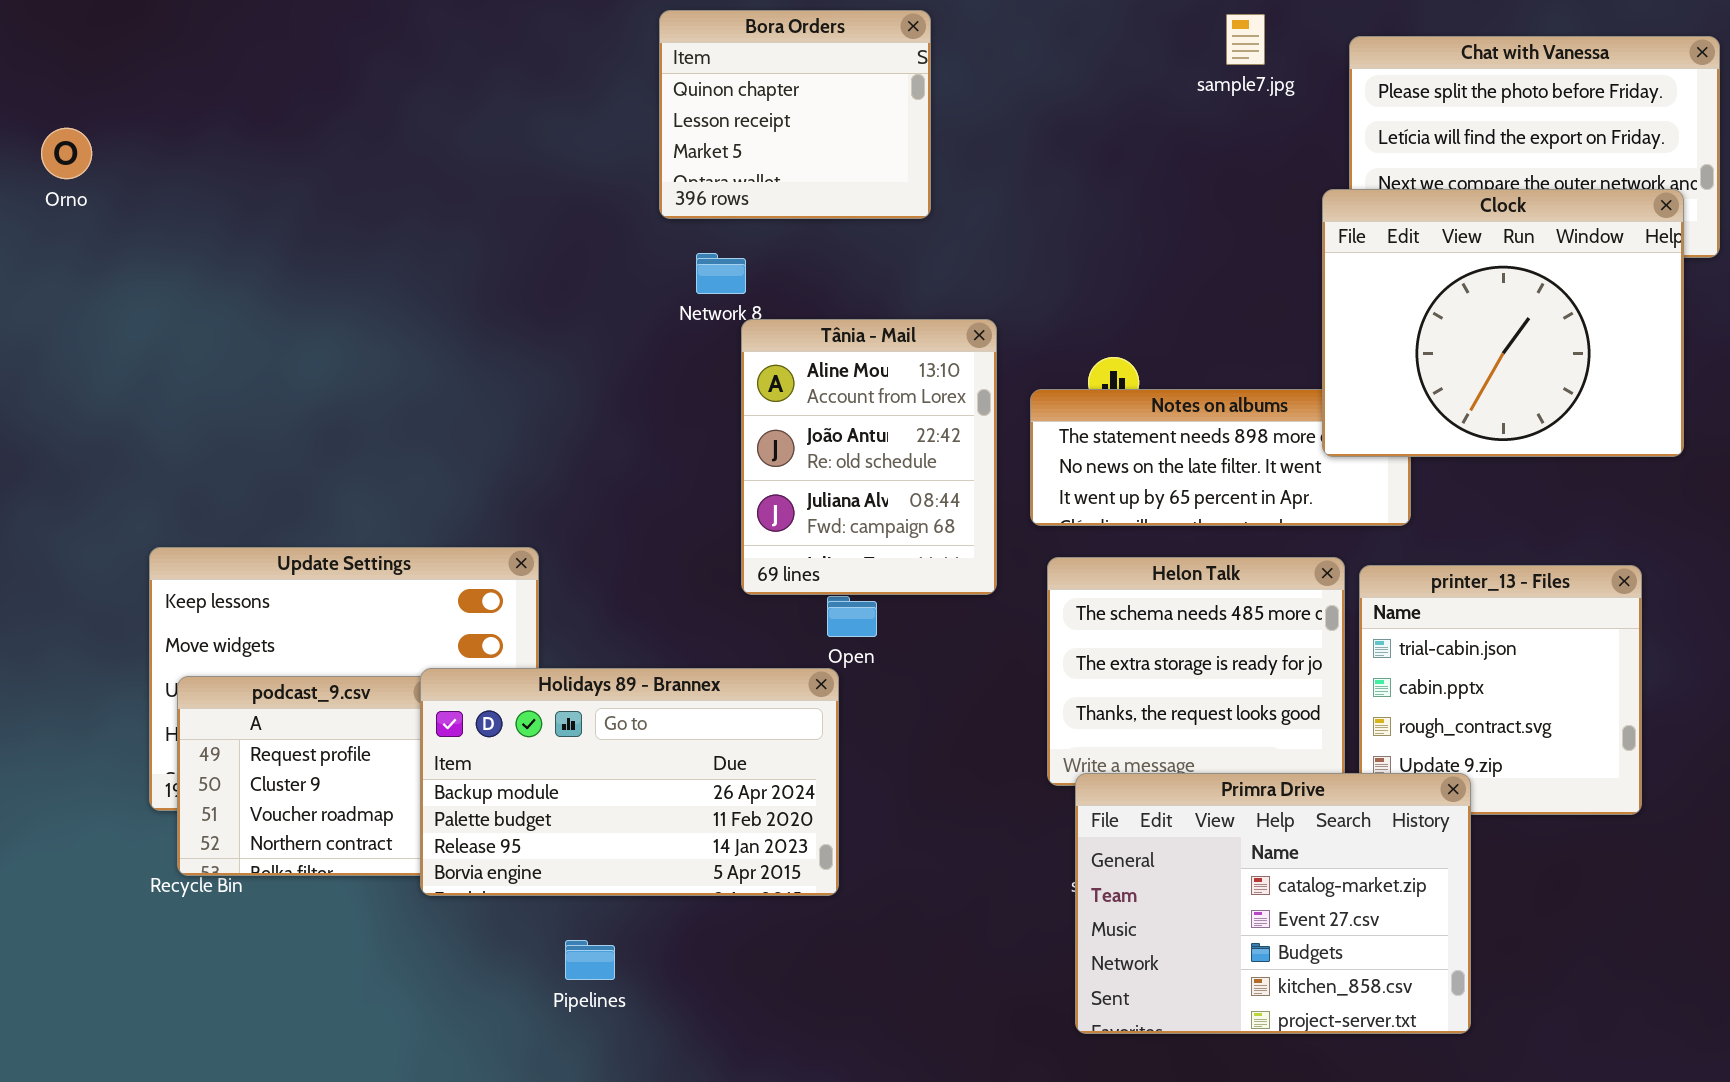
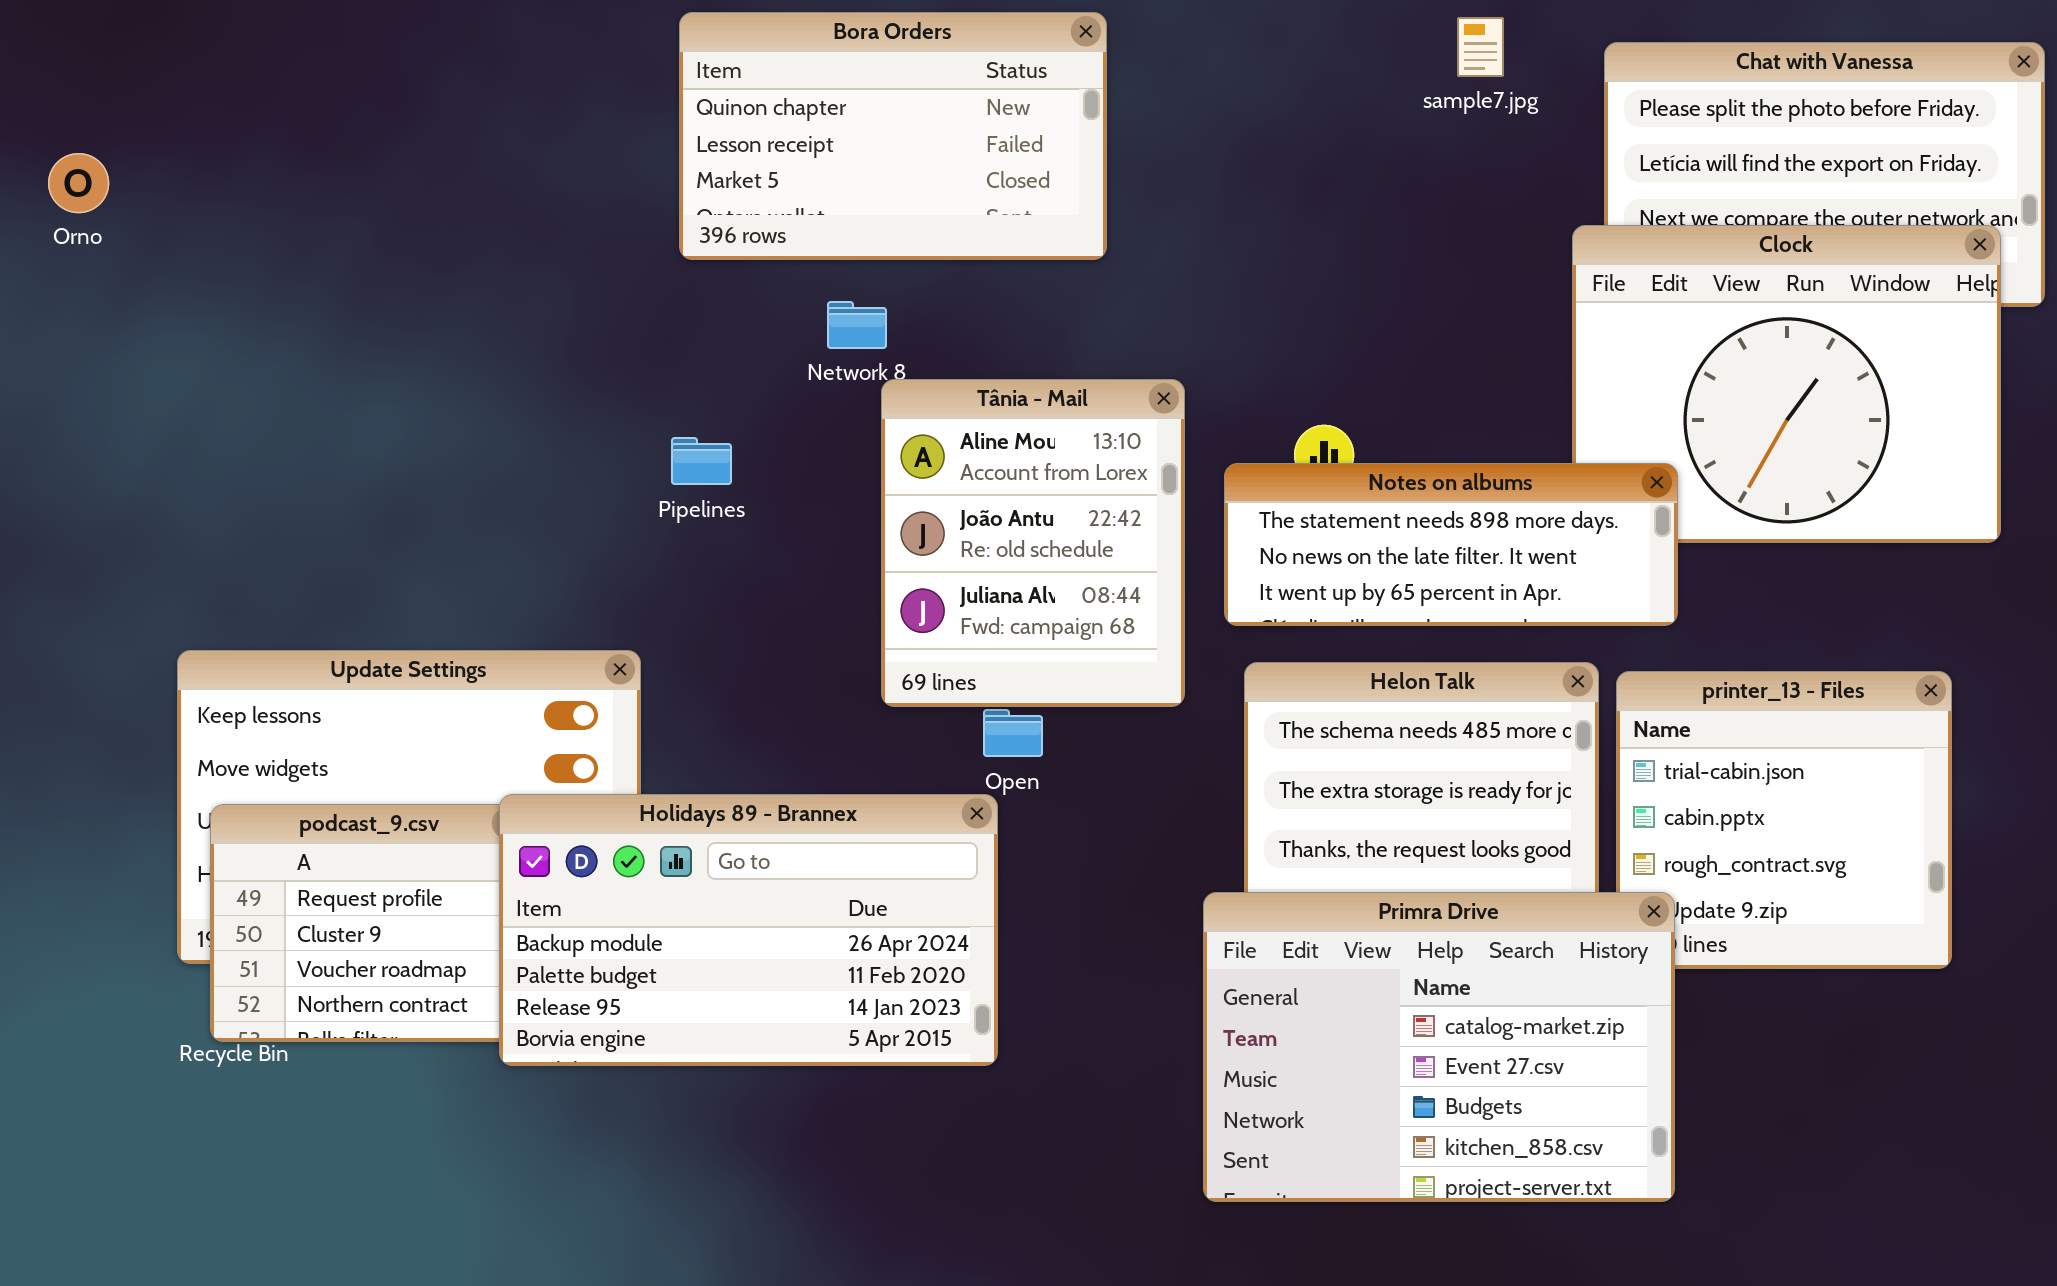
Bora Orders: [659,10,931,219] -> [679,12,1107,260], resized
Notes on albums: [1030,389,1411,526] -> [1224,463,1678,626], raised
Primra Drive: [1075,773,1471,1034] -> [1203,892,1675,1202], moved
Pipelines: [565,940,615,980] -> [671,437,732,485], moved

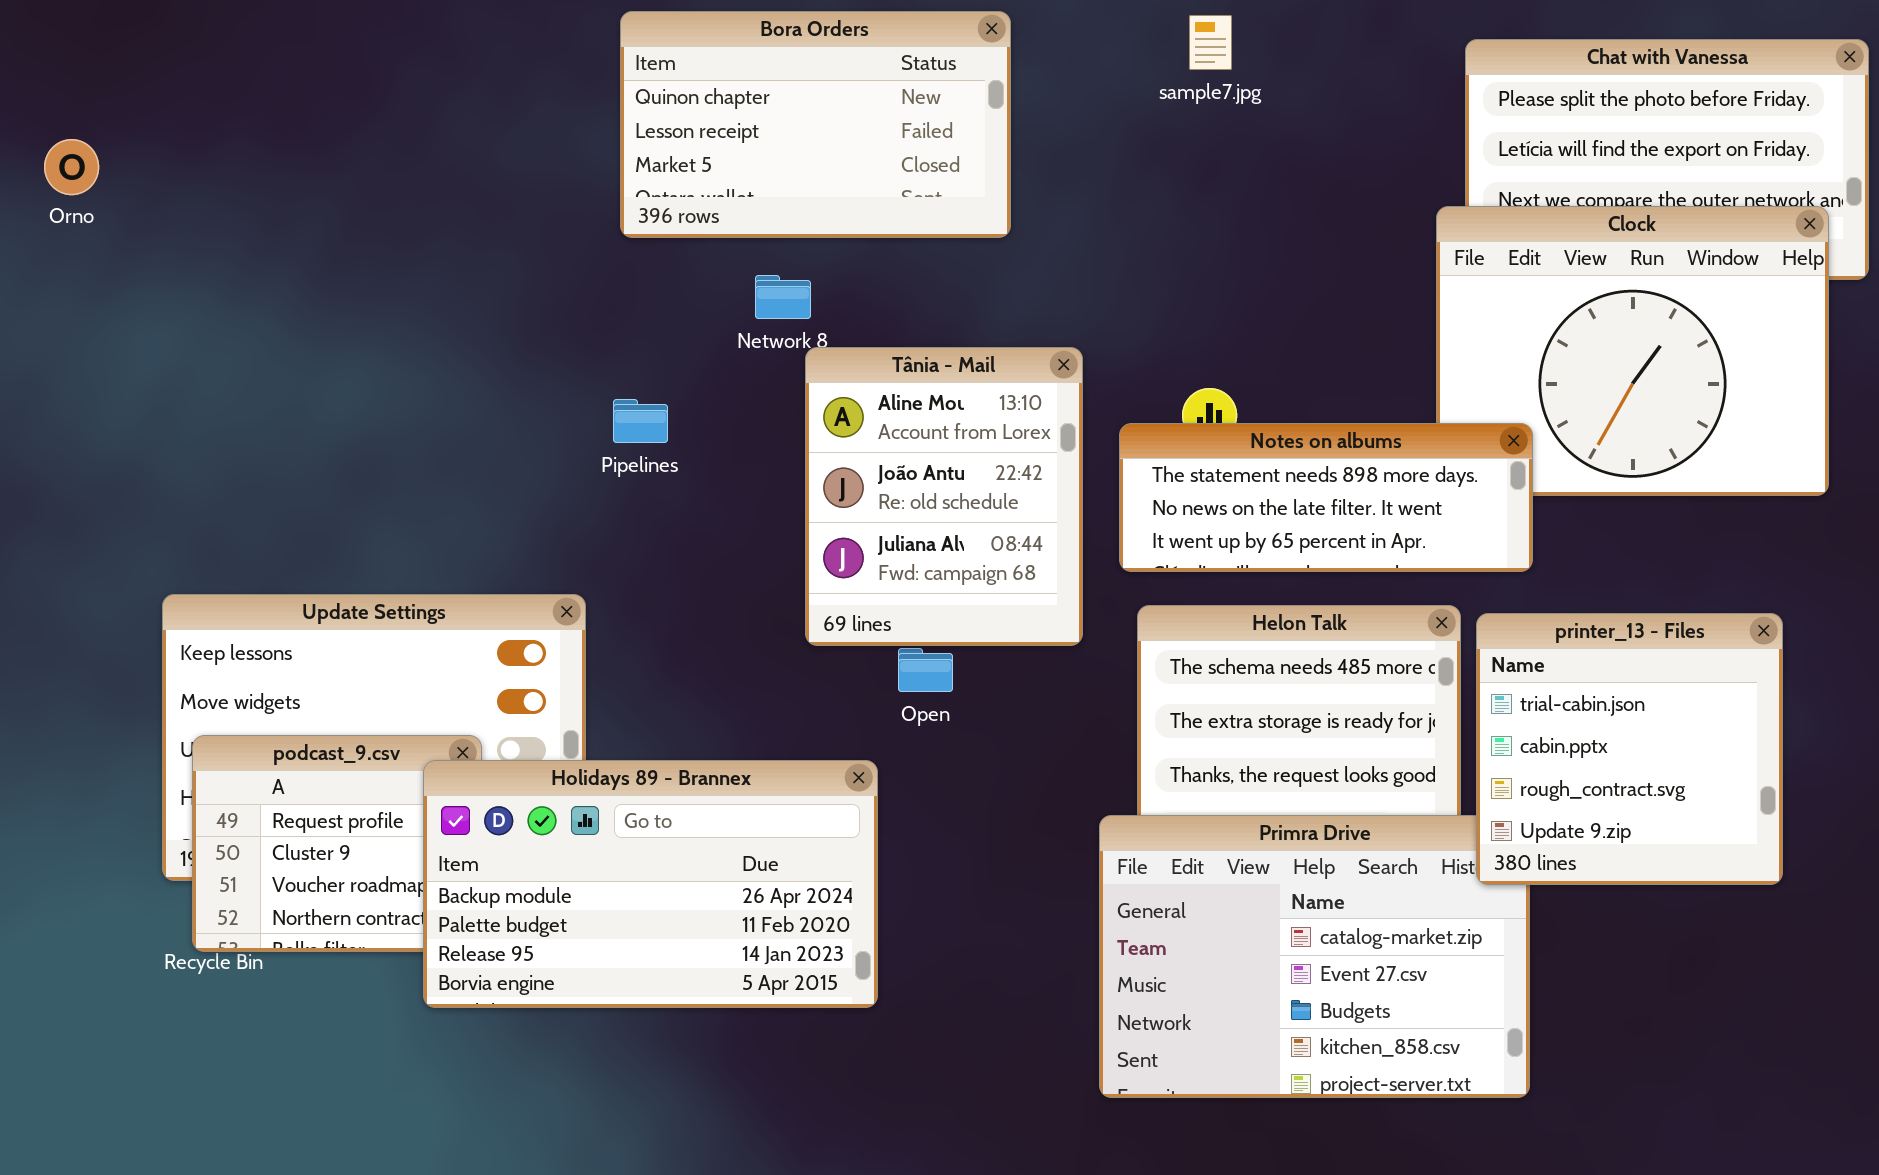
sample7.jpg: [1457,17,1504,77] -> [1189,15,1232,70], moved
printer_13 - Files: [1616,671,1952,969] -> [1476,613,1783,885], raised
Holidays 89 - Brannex: [499,794,998,1066] -> [423,760,878,1008], moved

